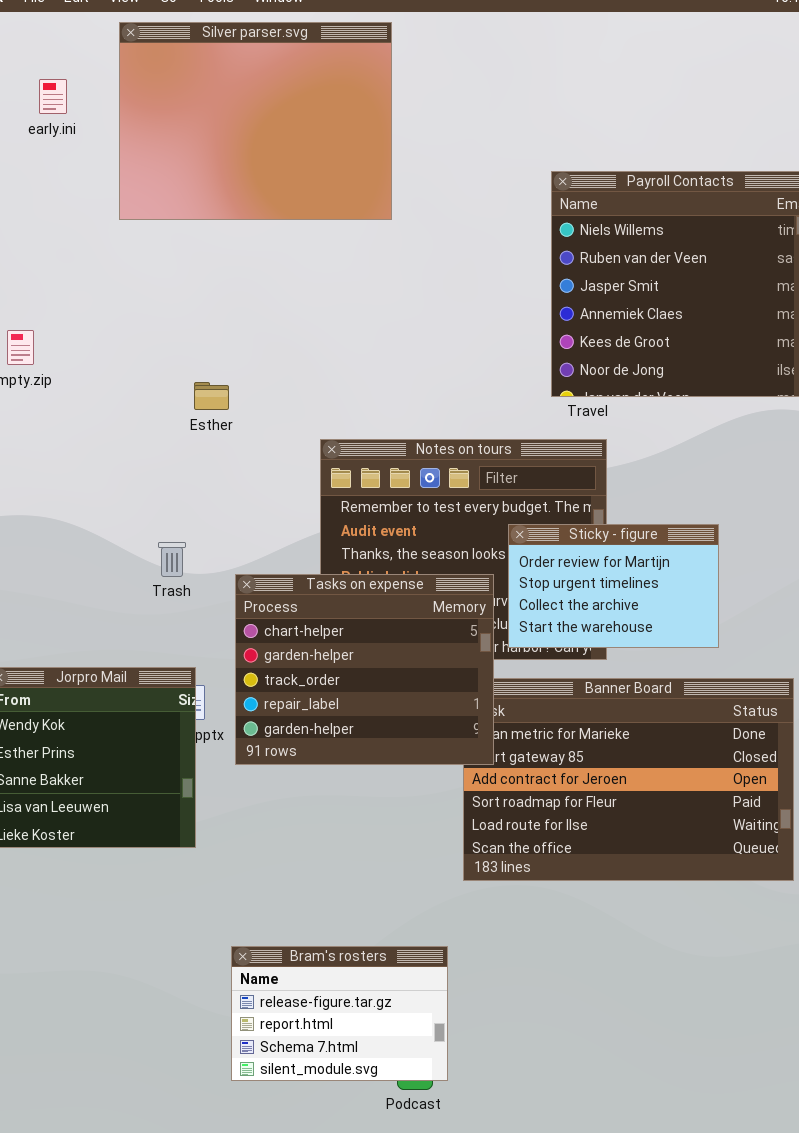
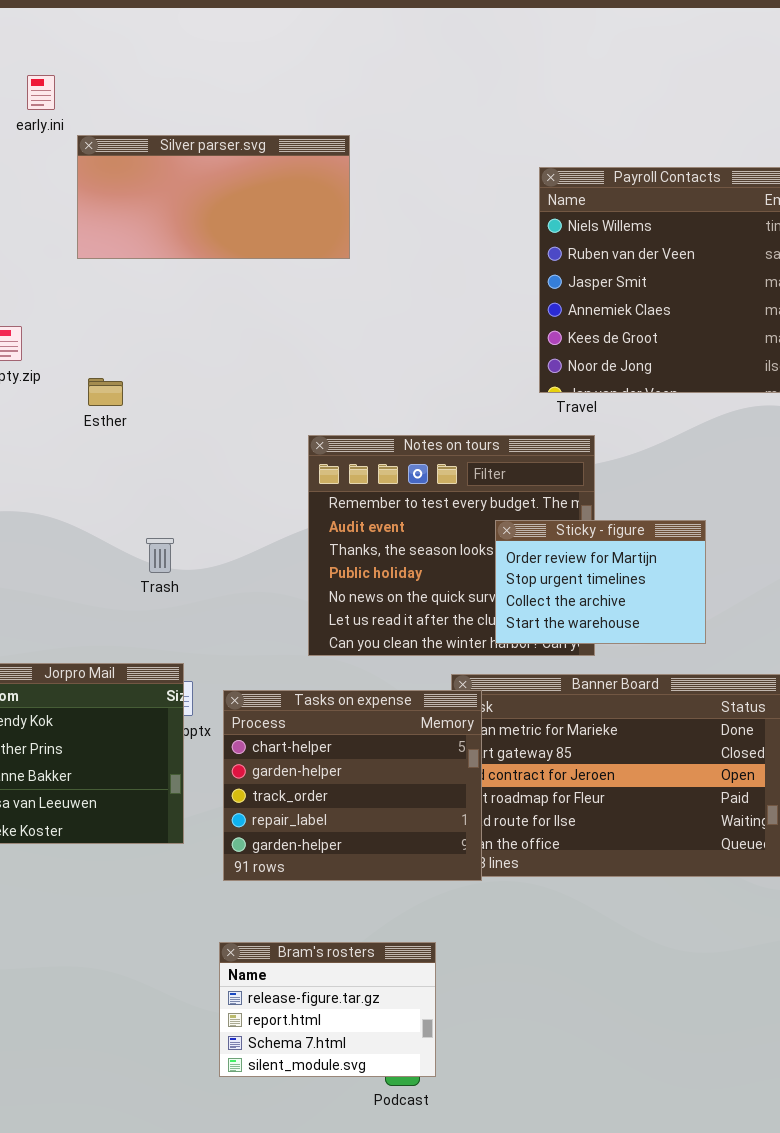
Silver parser.svg: [119,22,392,220] -> [77,135,350,259], moved, resized
Esther: [194,382,229,410] -> [88,378,123,406], moved
Tasks on expense: [235,574,494,765] -> [223,690,482,881], moved

